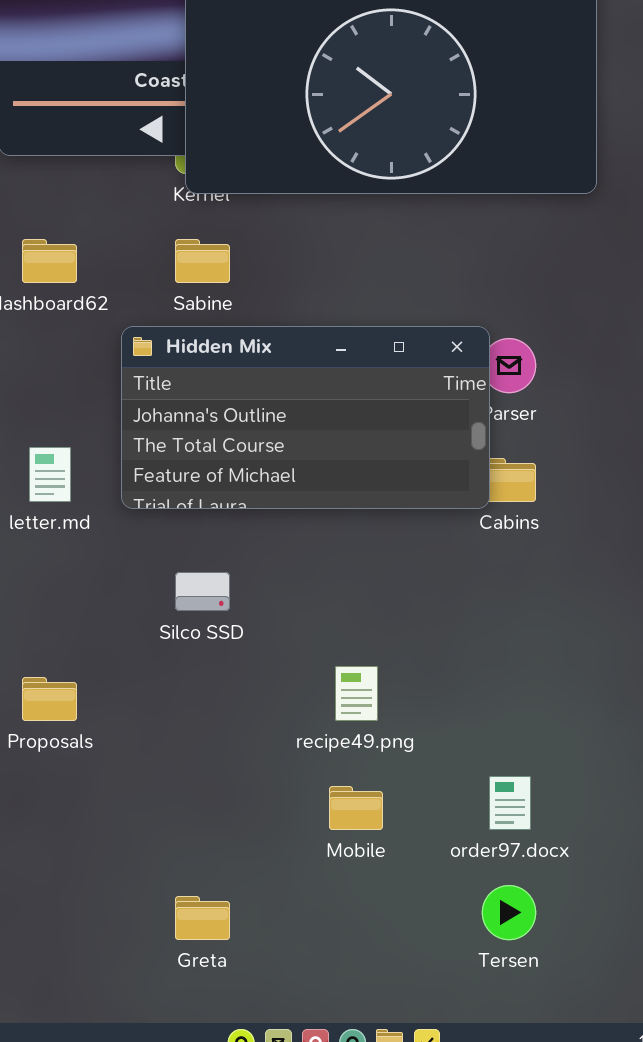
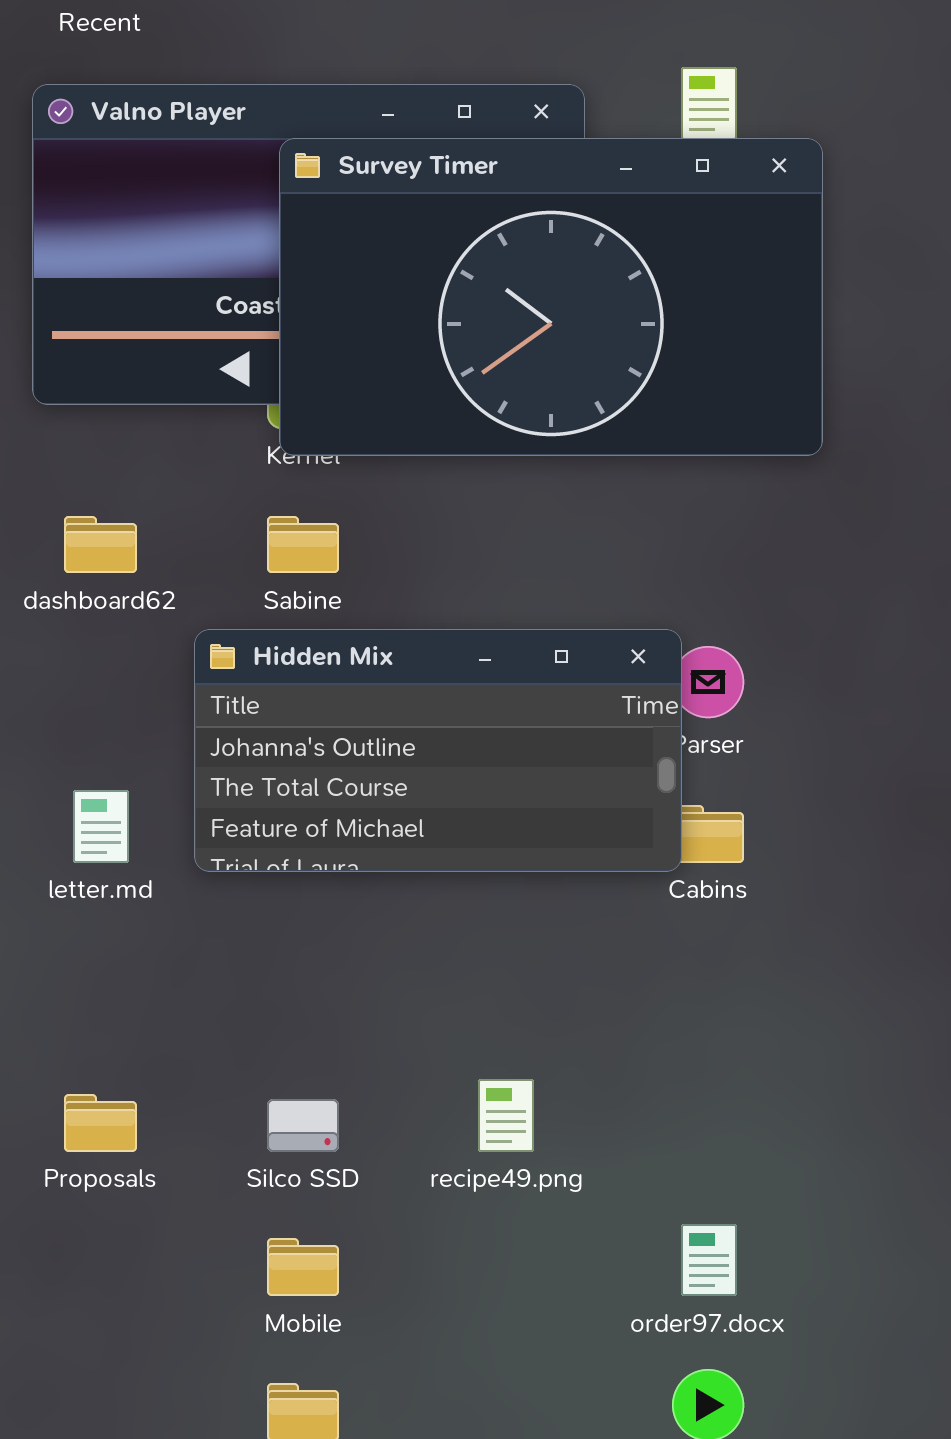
Silco SSD: [175,572,230,611] -> [267,1099,339,1152], moved
Mobile: [329,786,383,830] -> [267,1238,339,1296], moved

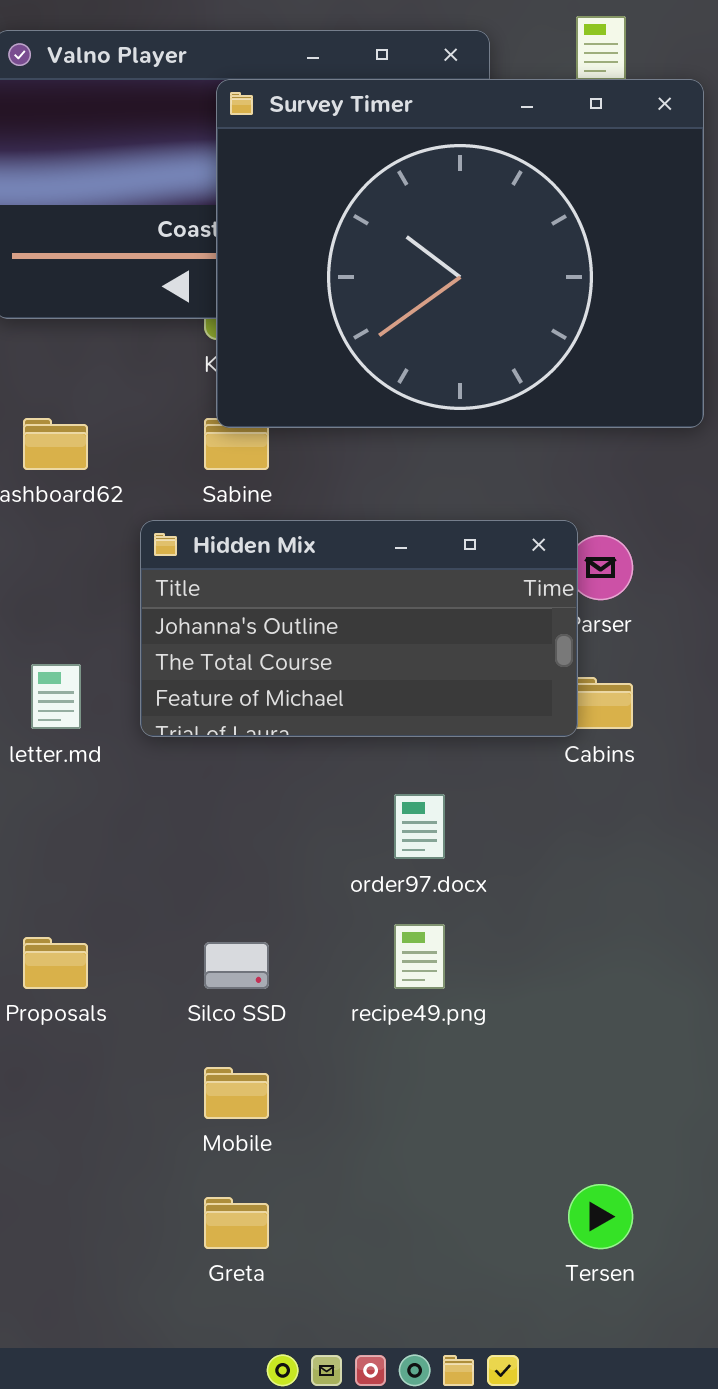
Survey Timer: [279,138,823,456] -> [216,79,704,428], resized
order97.docx: [681,1224,737,1296] -> [394,794,445,859], moved

